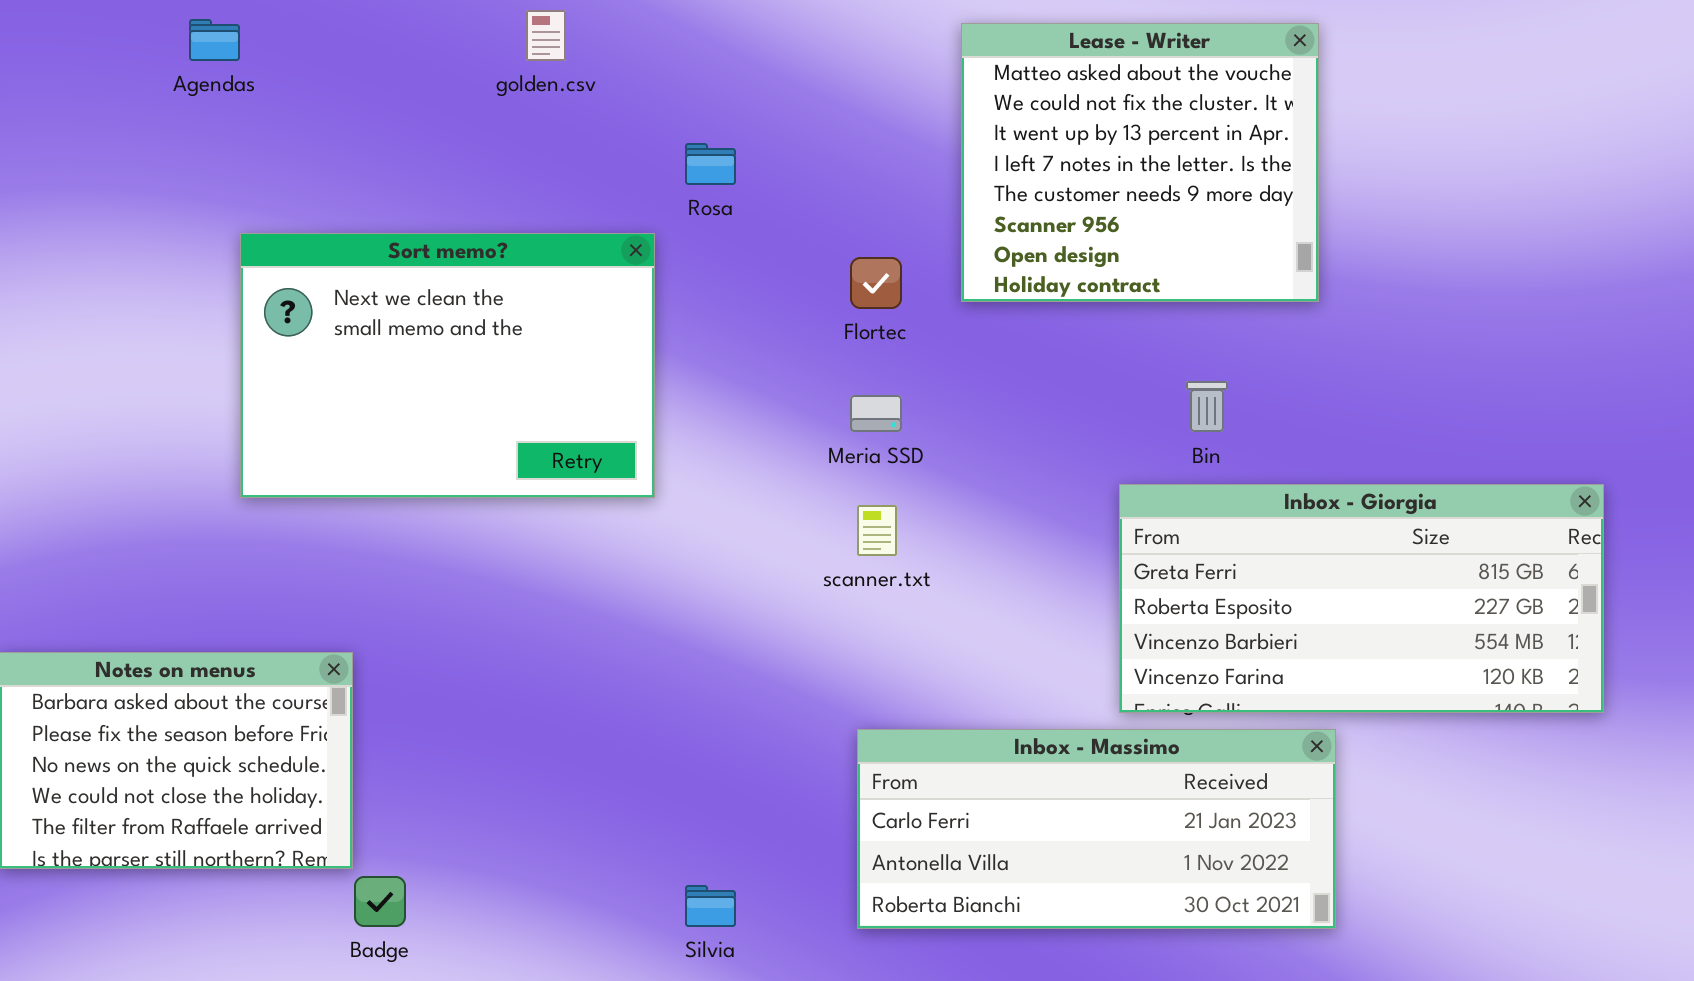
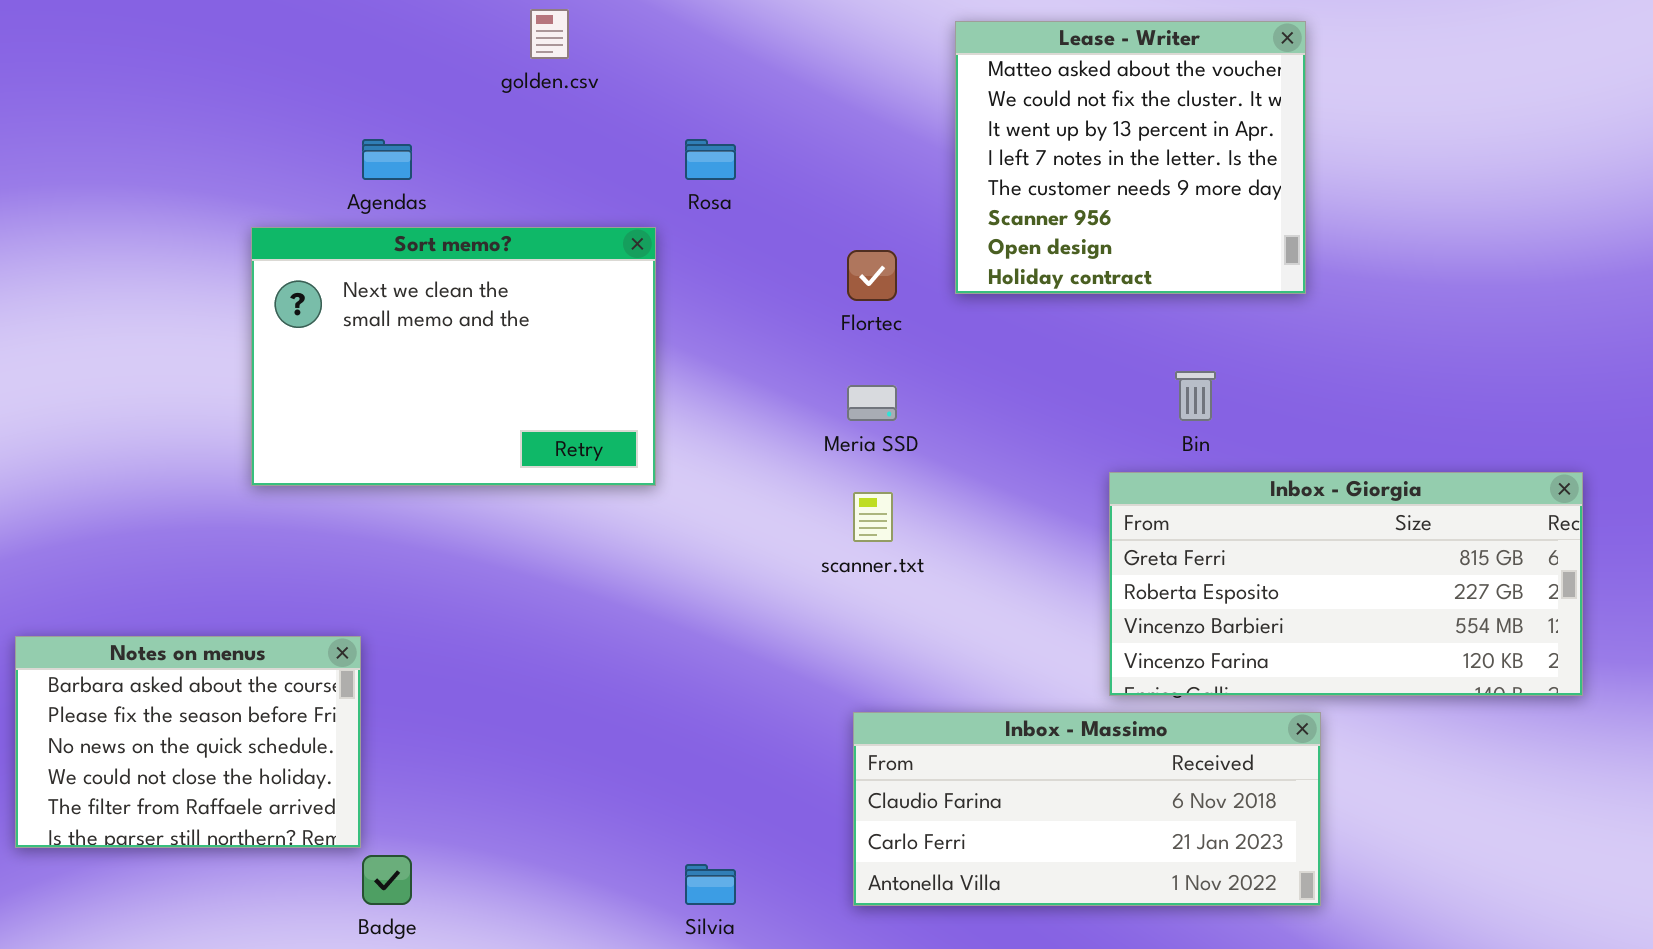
Agendas: [189,19,240,61] -> [362,139,412,180], moved
Inbox - Massimo: [857,729,1336,929] -> [853,712,1321,906], scrolled up 1 row

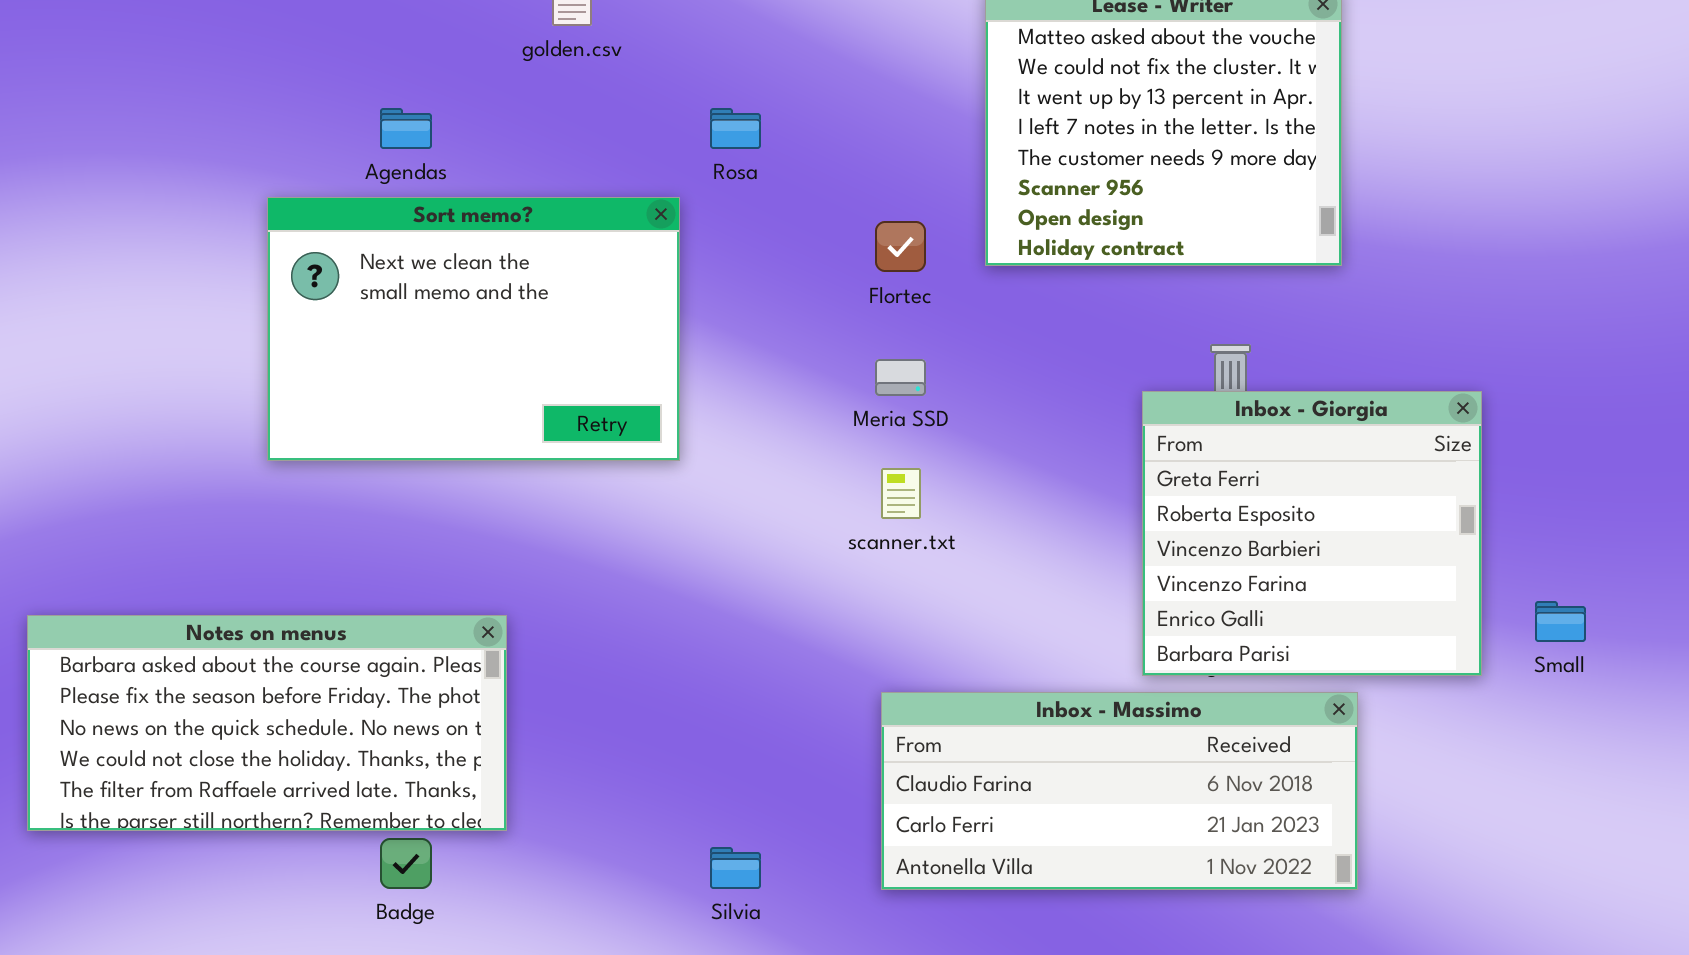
Inbox - Giorgia: [1109,472,1583,696] -> [1142,391,1482,676], resized
Notes on menus: [15,636,361,848] -> [27,615,507,831], resized

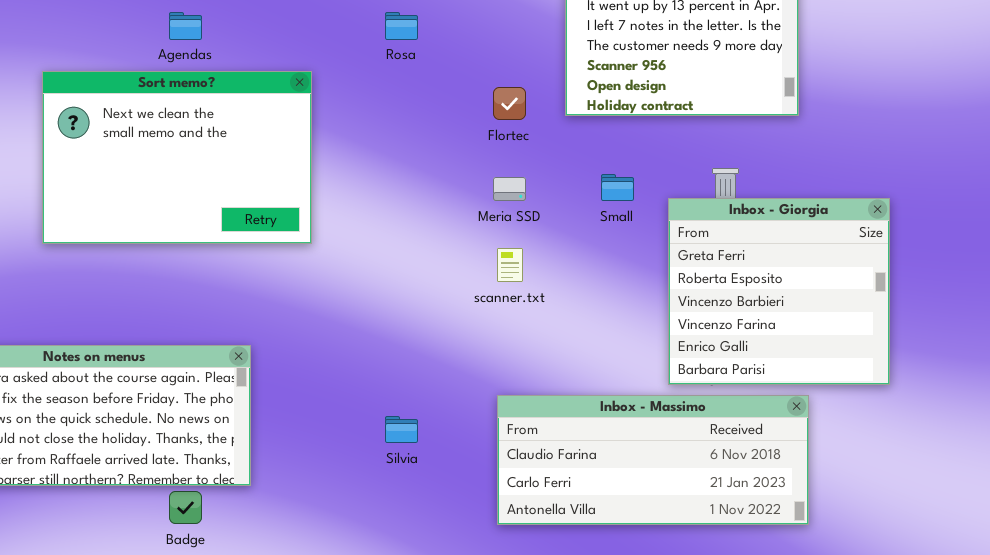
Sort memo?: [267,197,680,461] -> [42,71,312,244], moved
Small: [1535,601,1586,642] -> [601,174,634,201], moved
Silvia: [710,847,761,889] -> [385,416,418,443], moved

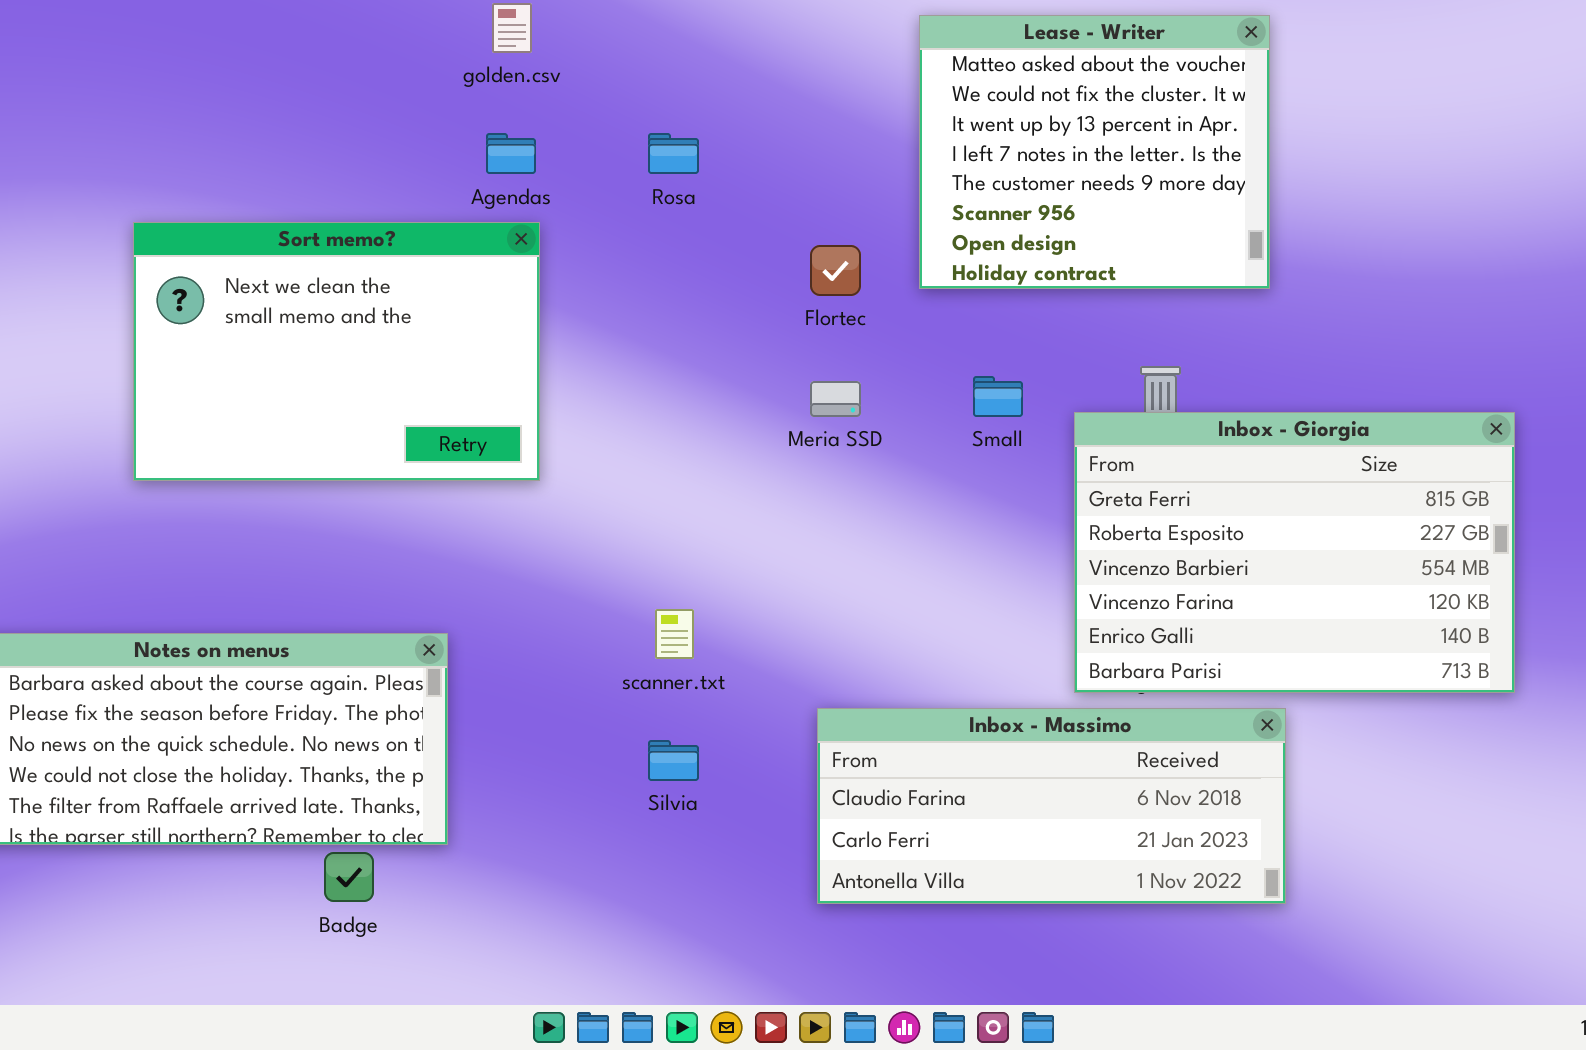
Agendas: [169,12,202,40] -> [486,133,536,174], moved
Inbox - Giorgia: [668,198,890,385] -> [1074,412,1515,693], resized
scanner.txt: [497,248,523,282] -> [655,609,694,659], moved

